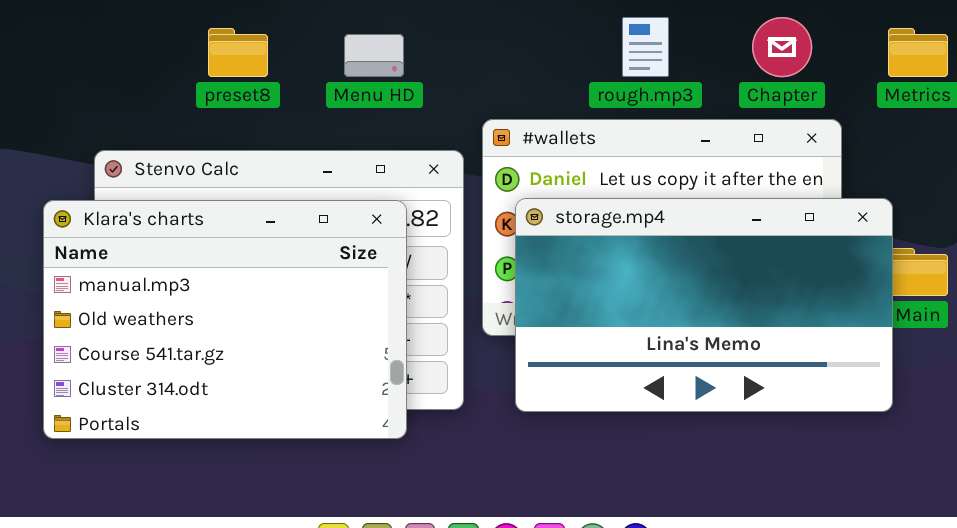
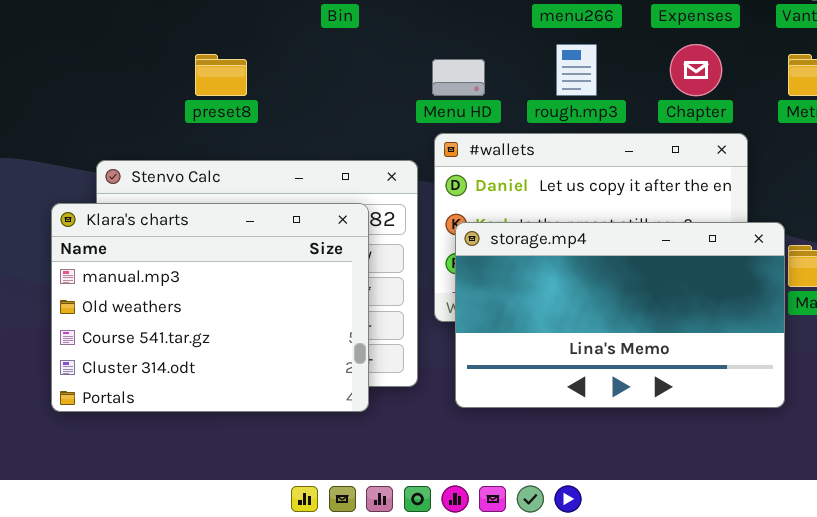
Menu HD: [344,34,404,77] -> [432,59,485,96], moved
storage.mp4: [515,198,893,412] -> [455,222,785,408], moved

